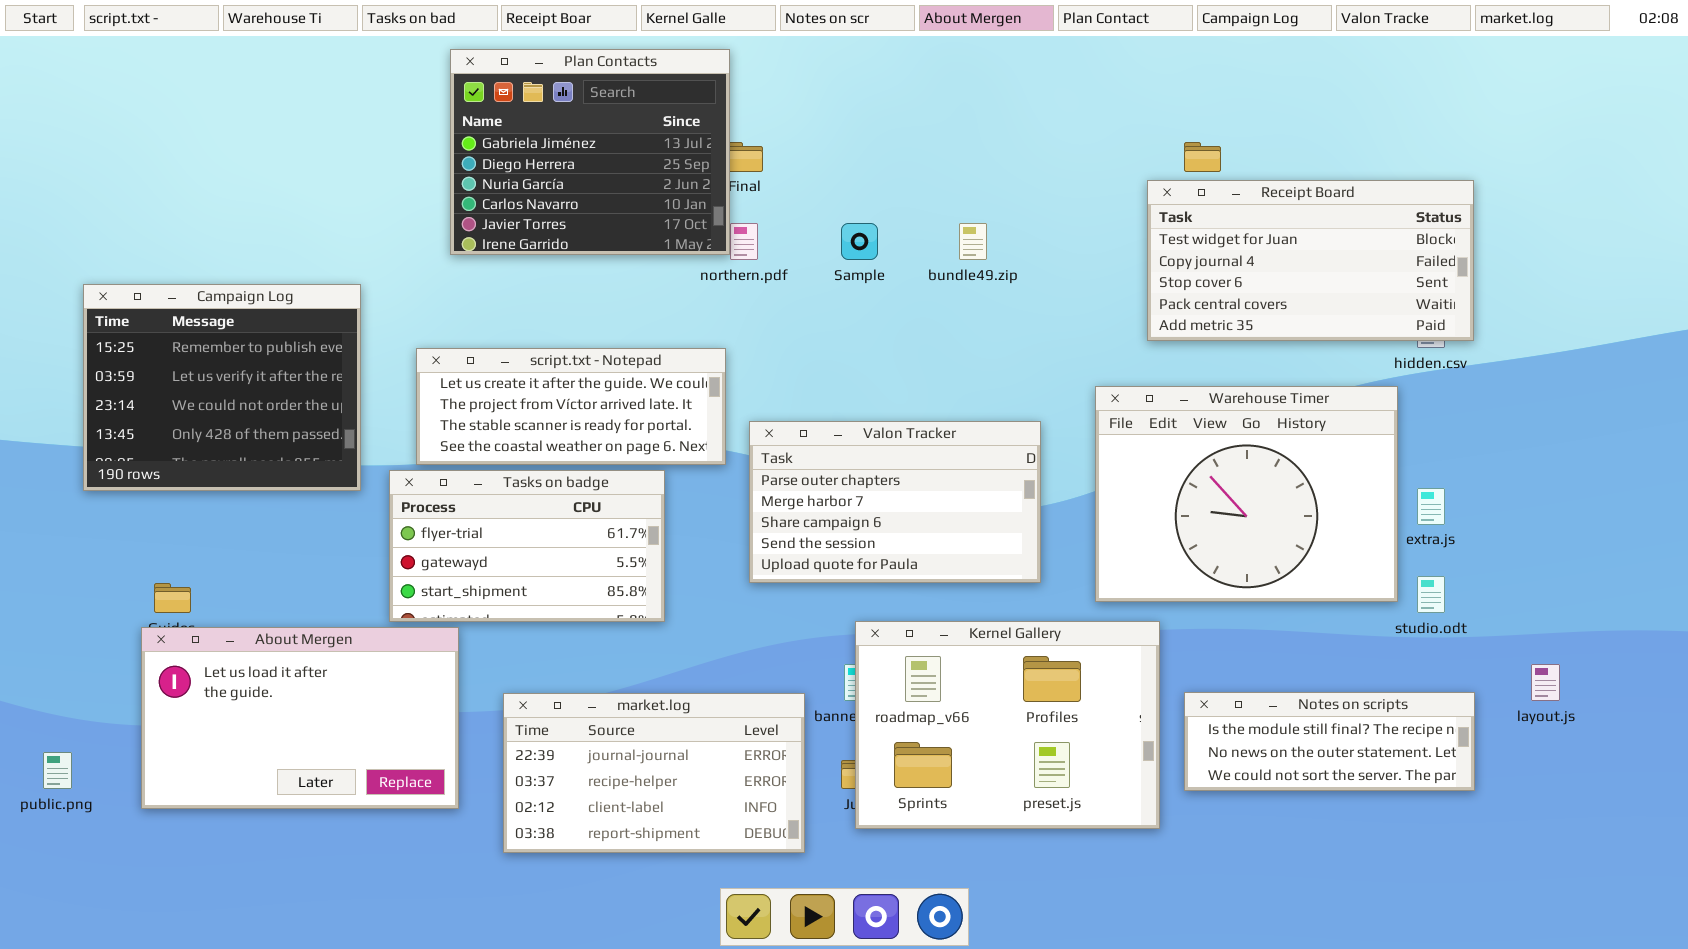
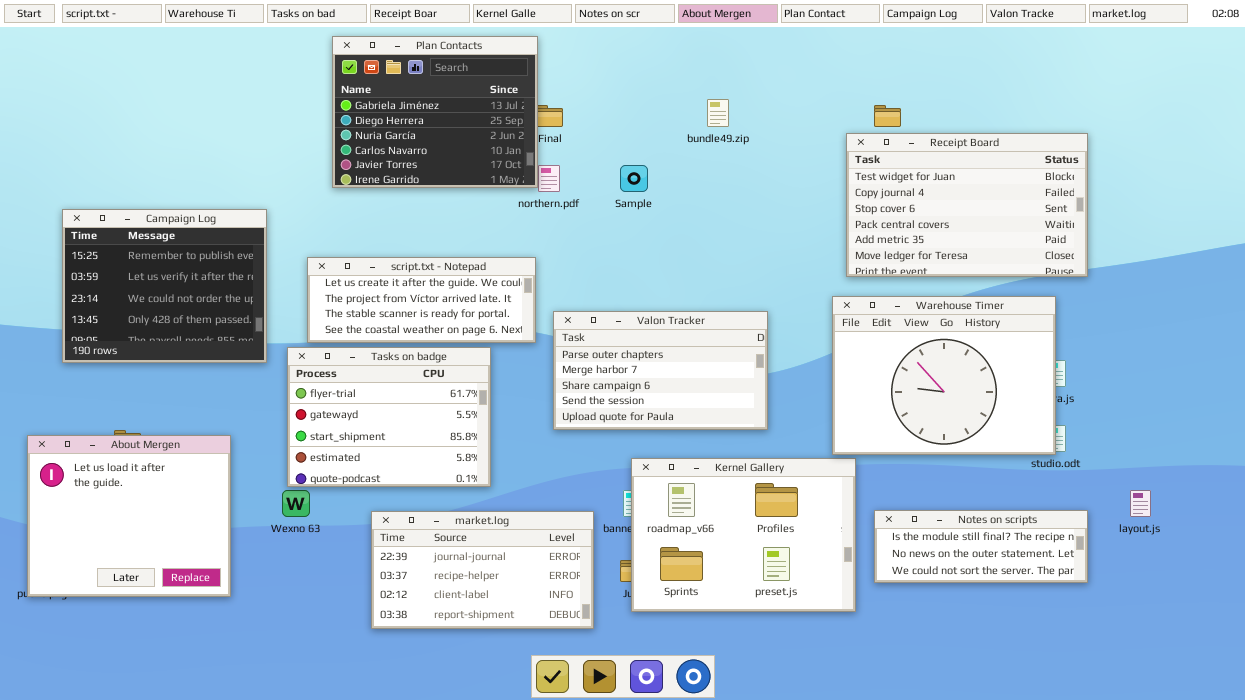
Receipt Board: [1147,180,1474,341] -> [846,133,1088,277], resized
bundle49.zip: [959,223,987,260] -> [707,99,729,127], moved
Warehouse Timer: [1095,386,1398,602] -> [832,296,1056,455], moved
Tasks on badge: [389,470,665,622] -> [287,347,491,487], resized
About Mergen: [141,627,459,809] -> [27,435,231,597], moved, resized

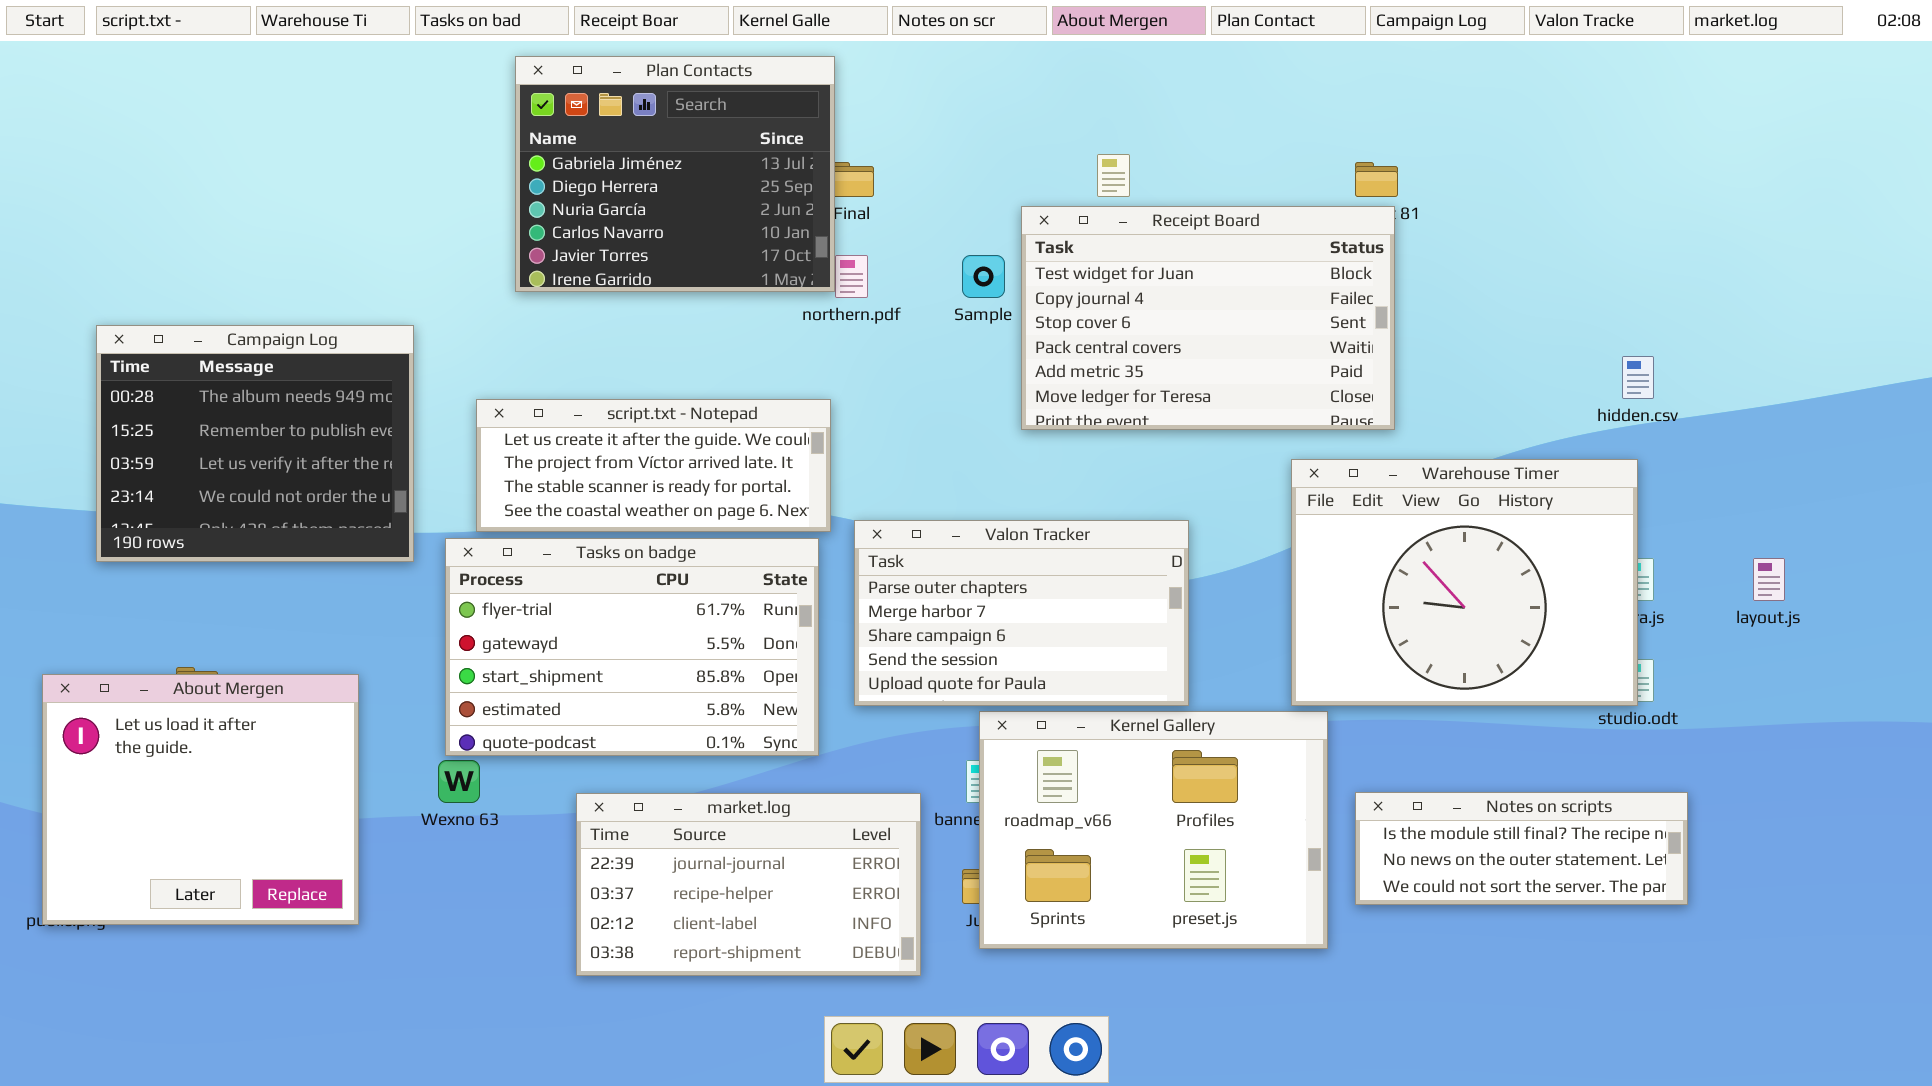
Receipt Board: [846,133,1088,277] -> [1021,206,1395,430], moved
Campaign Log: [62,209,267,363] -> [96,325,414,562], scrolled up 1 row
Valon Tracker: [553,311,768,430] -> [854,520,1189,706], moved
Tasks on badge: [287,347,491,487] -> [445,538,819,756], resized
layout.js: [1130,490,1151,517] -> [1753,558,1785,601], moved

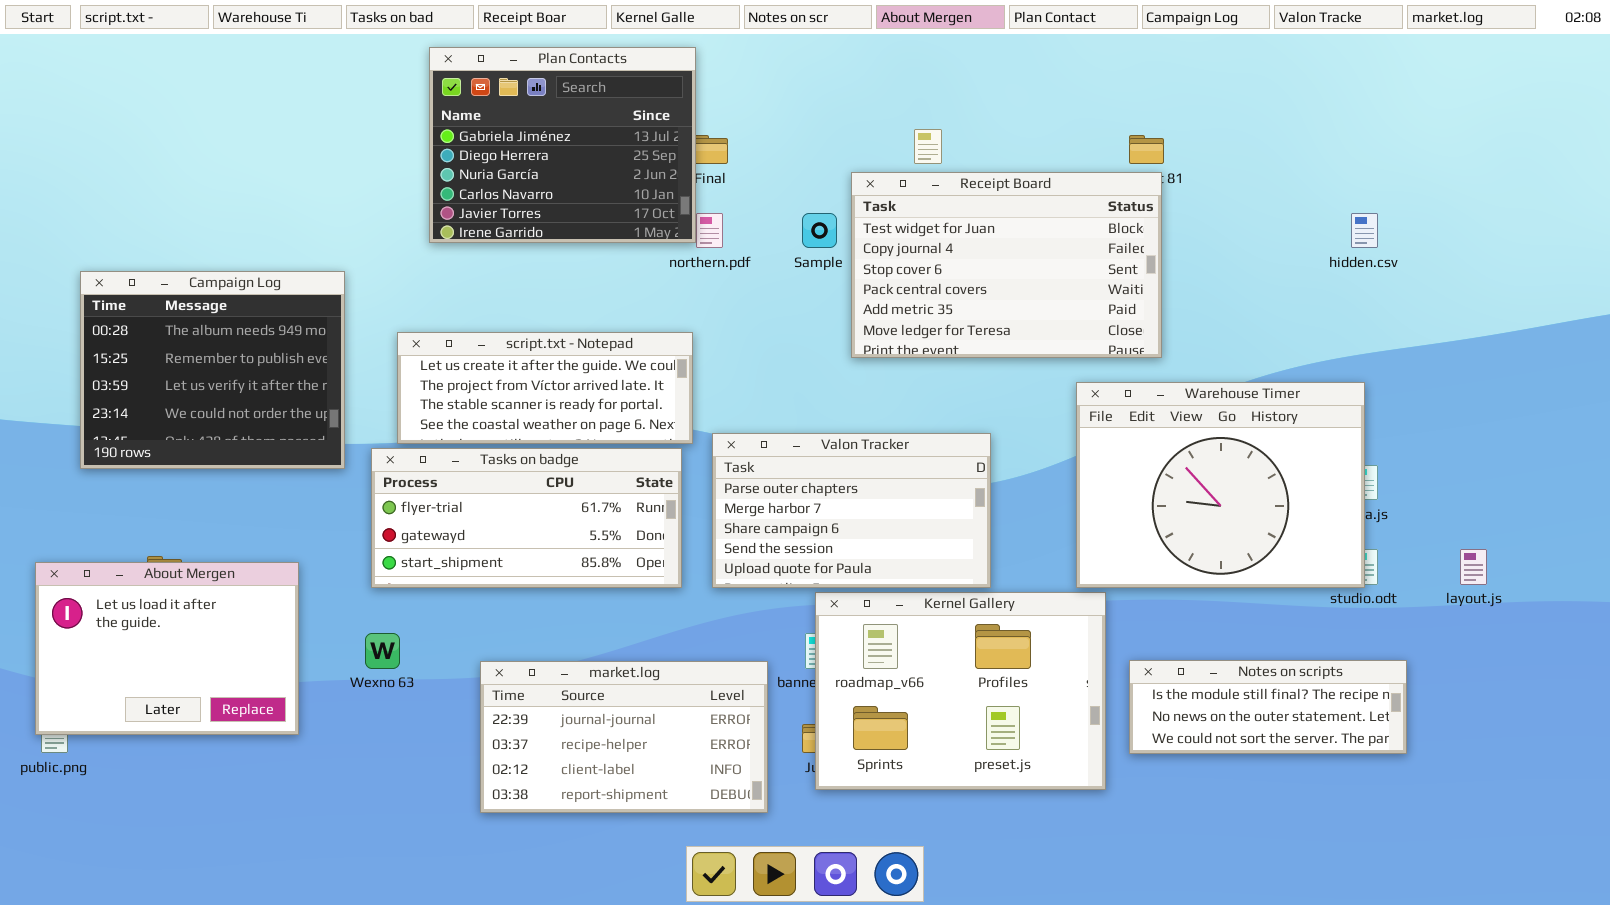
hidden.csv: [1622,356,1654,399] -> [1351,213,1378,248], moved
Tasks on badge: [445,538,819,756] -> [371,448,682,588], resized
layout.js: [1753,558,1785,601] -> [1460,549,1487,585], moved
About Mergen: [42,674,359,925] -> [35,562,299,735], resized

